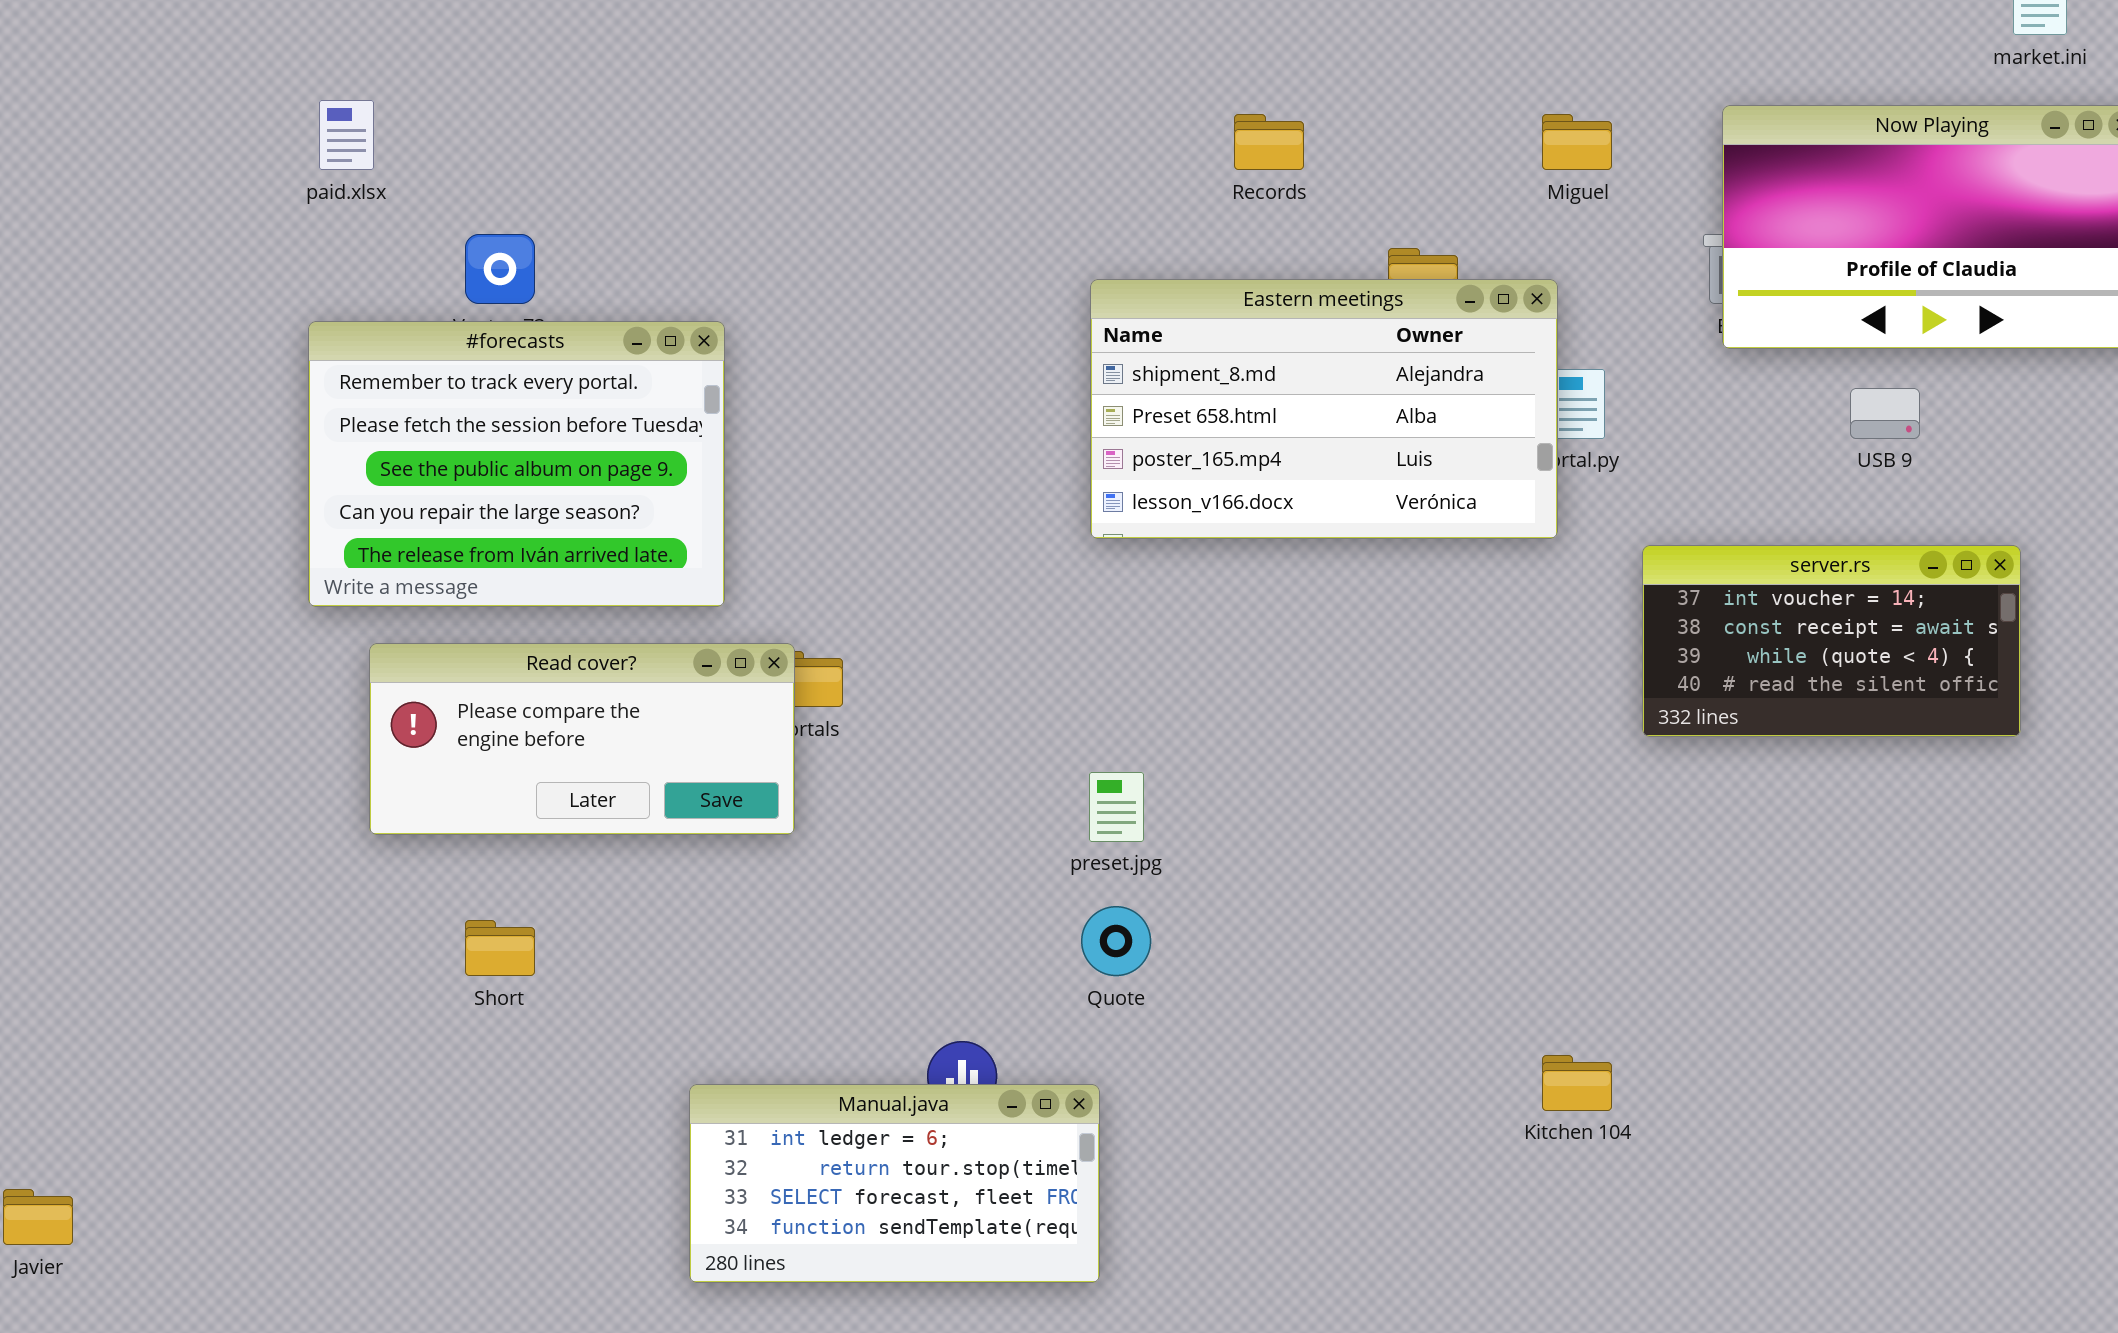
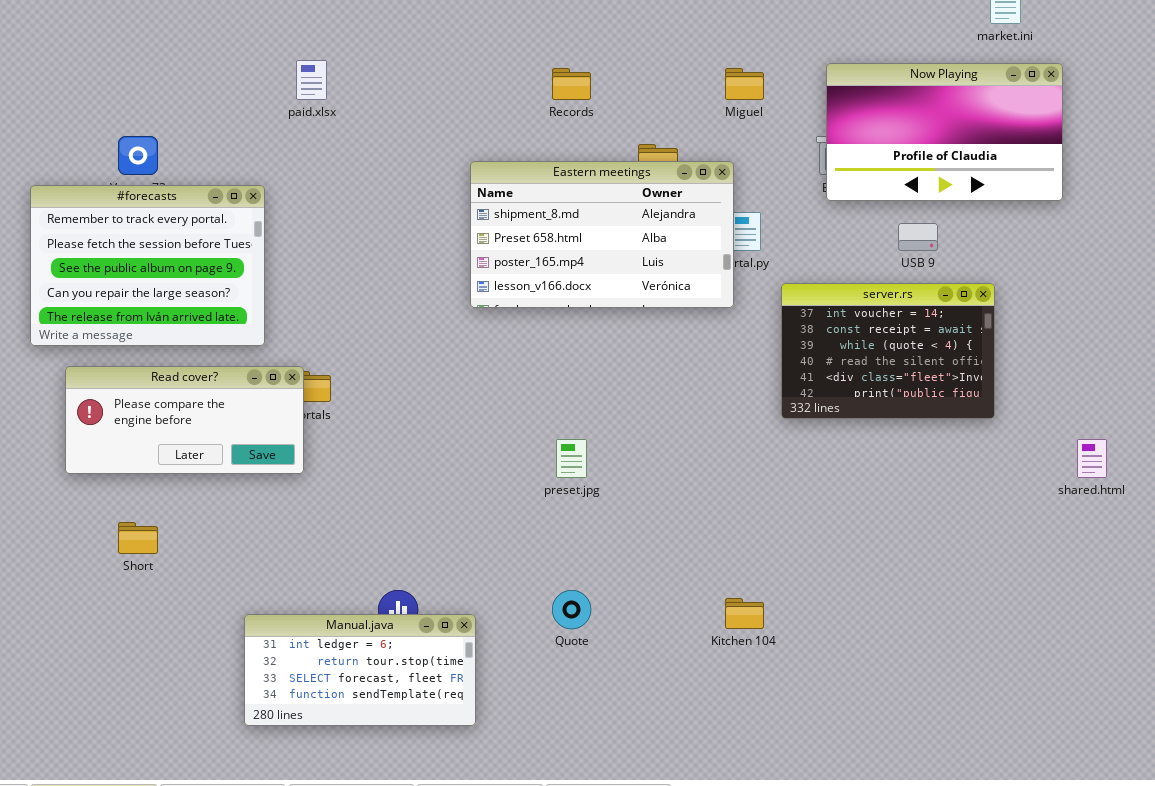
paid.xlsx: [319,100,374,170] -> [296,60,327,100], moved
server.rs: [1642,545,2021,737] -> [781,283,995,419], resized
preset.jpg: [1089,772,1144,842] -> [556,439,587,478], moved
Quote: [1081,906,1151,976] -> [552,590,591,629], moved

